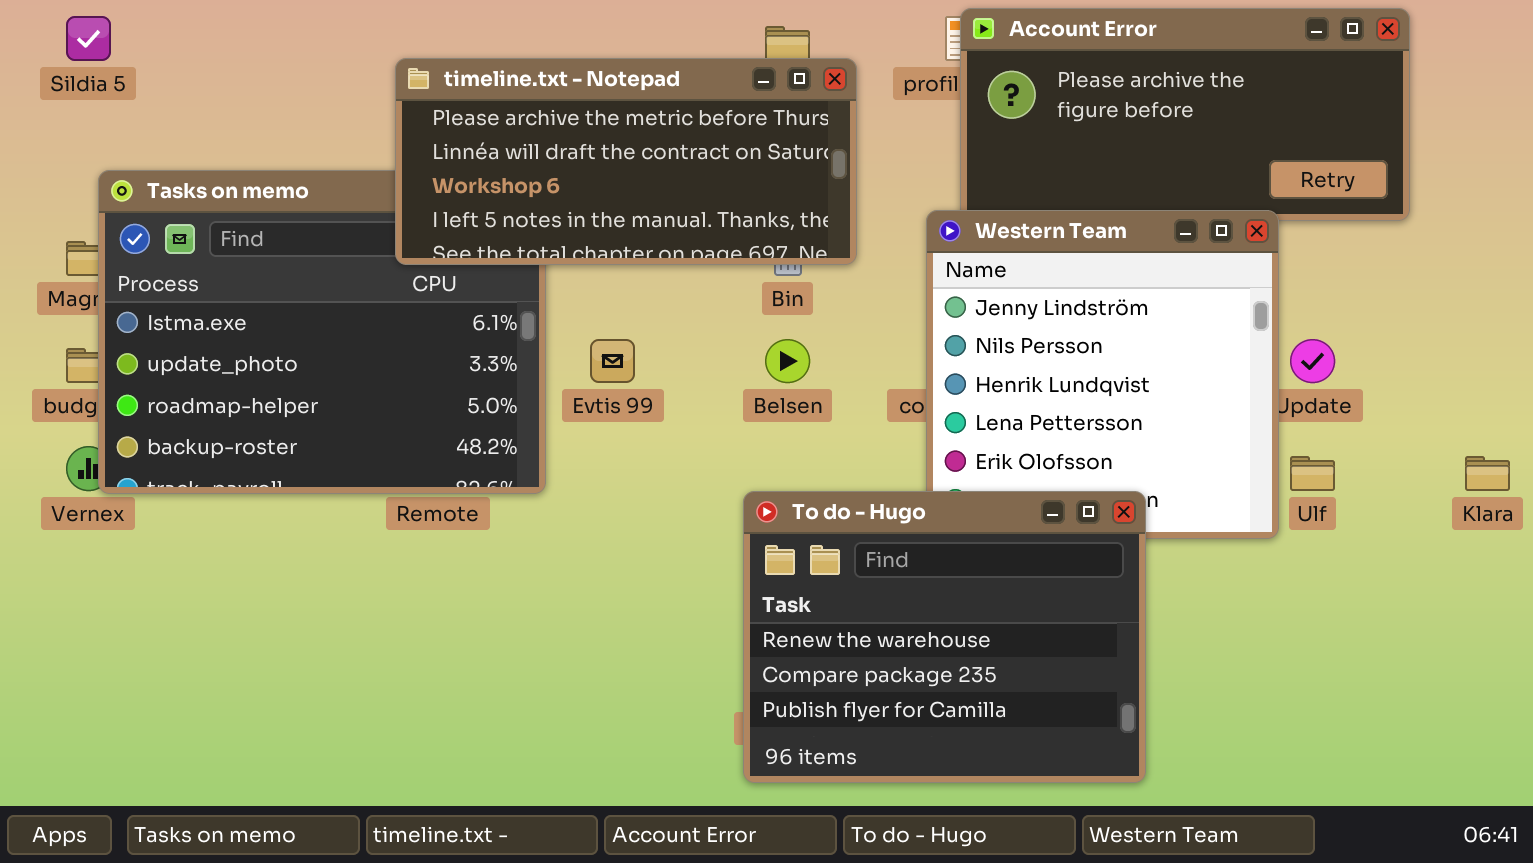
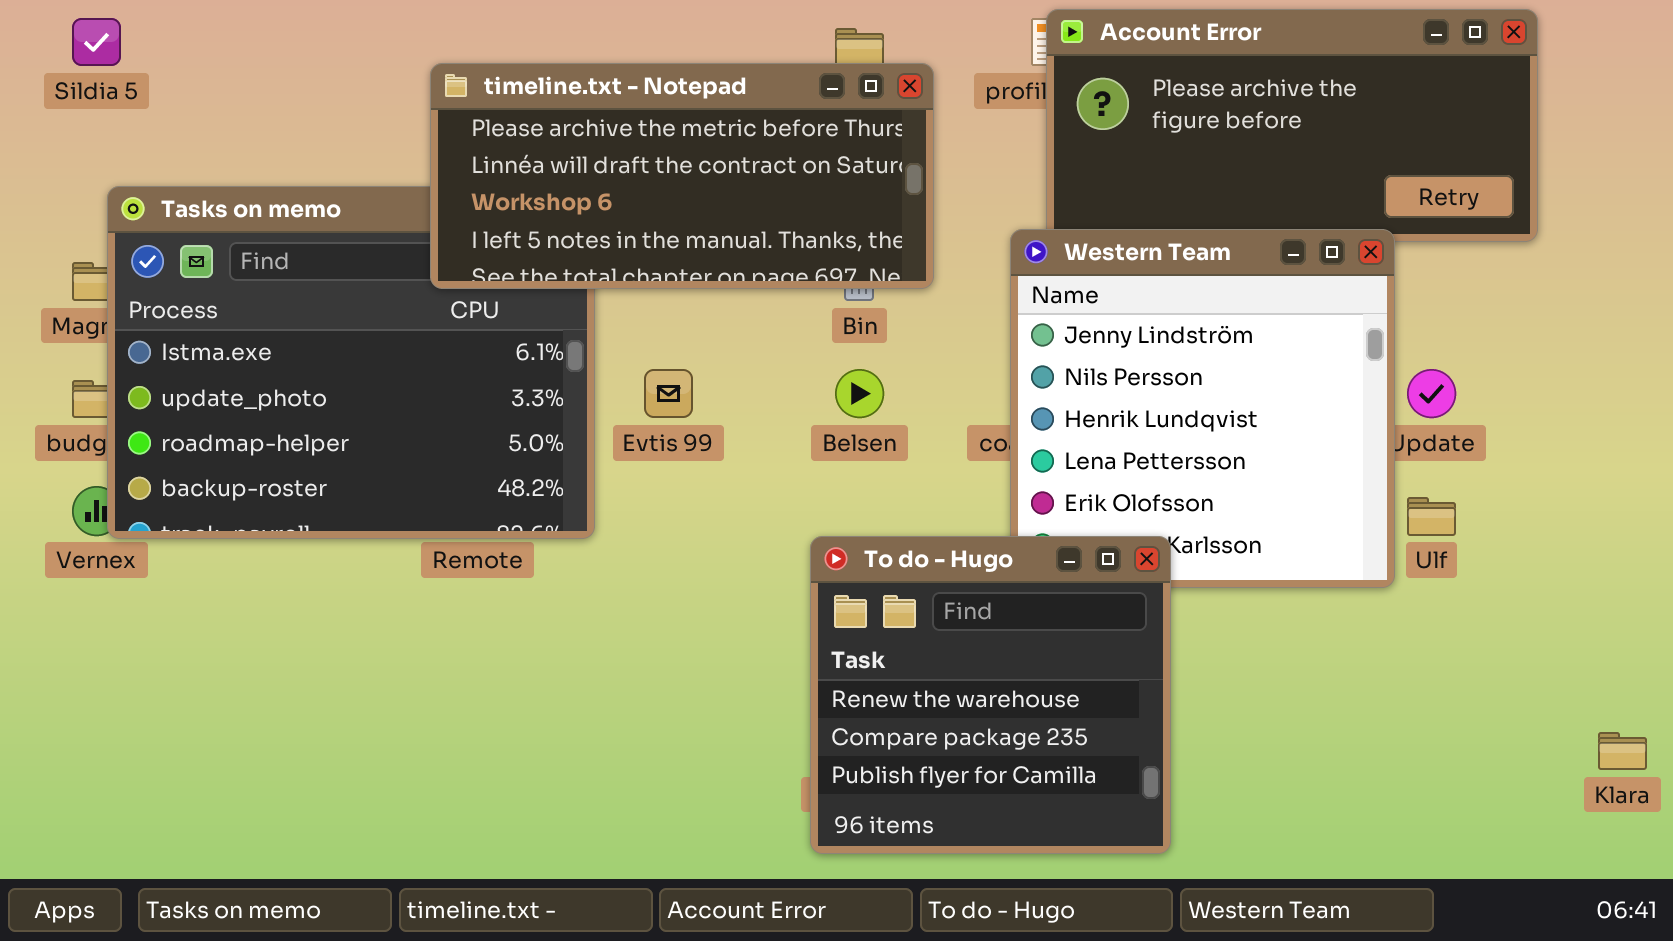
Klara: [1465,456,1510,491] -> [1598,732,1647,770], moved
To do - Hugo: [743,491,1146,783] -> [810,536,1171,854], resized

